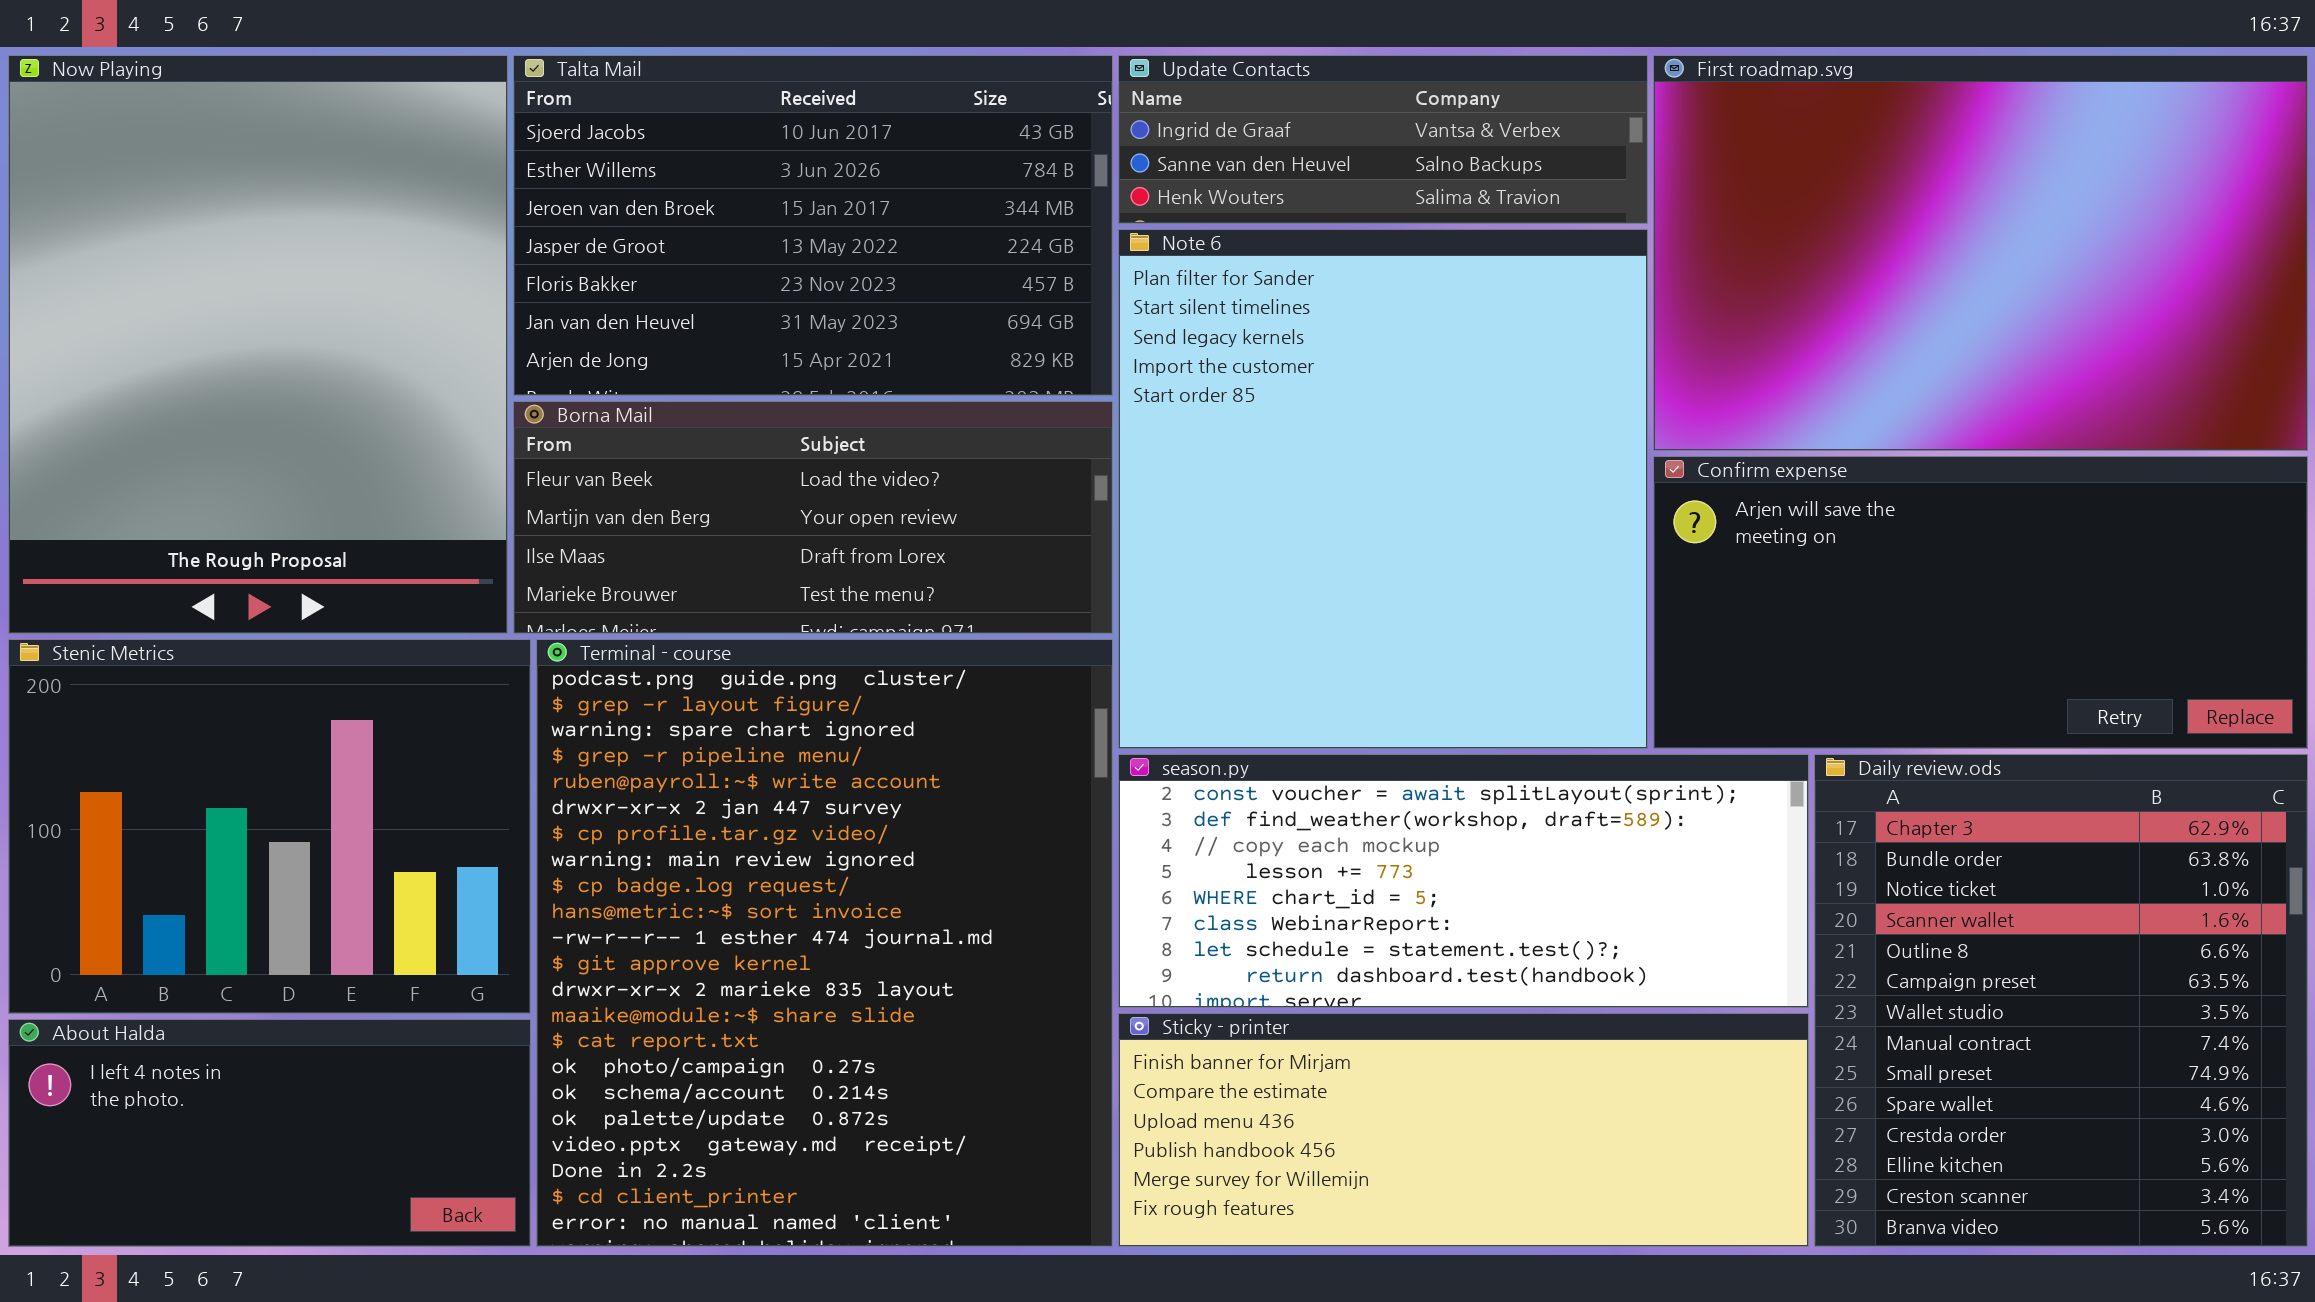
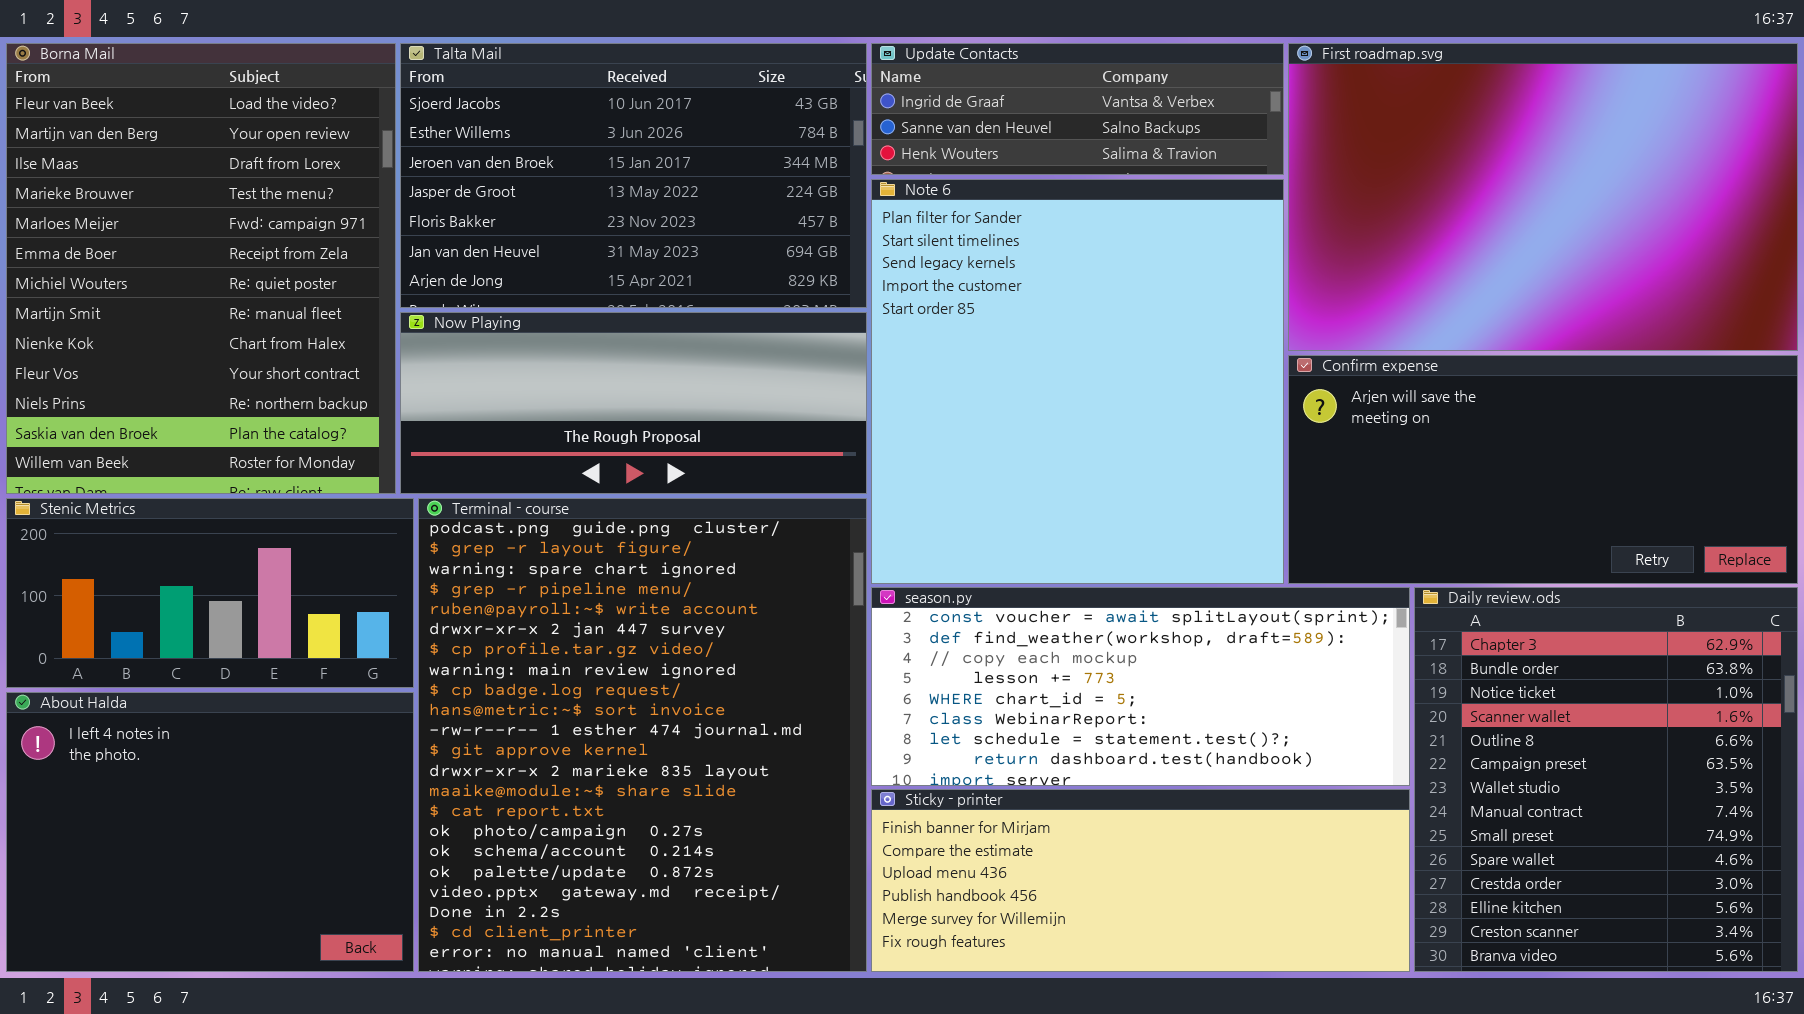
Now Playing: [8,55,508,634] -> [400,312,867,494], moved, resized
Borna Mail: [513,401,1113,634] -> [6,43,396,494], moved, resized
Stenic Metrics: [8,639,531,1014] -> [6,498,414,688], resized
About Halda: [8,1019,531,1247] -> [6,692,414,972], resized

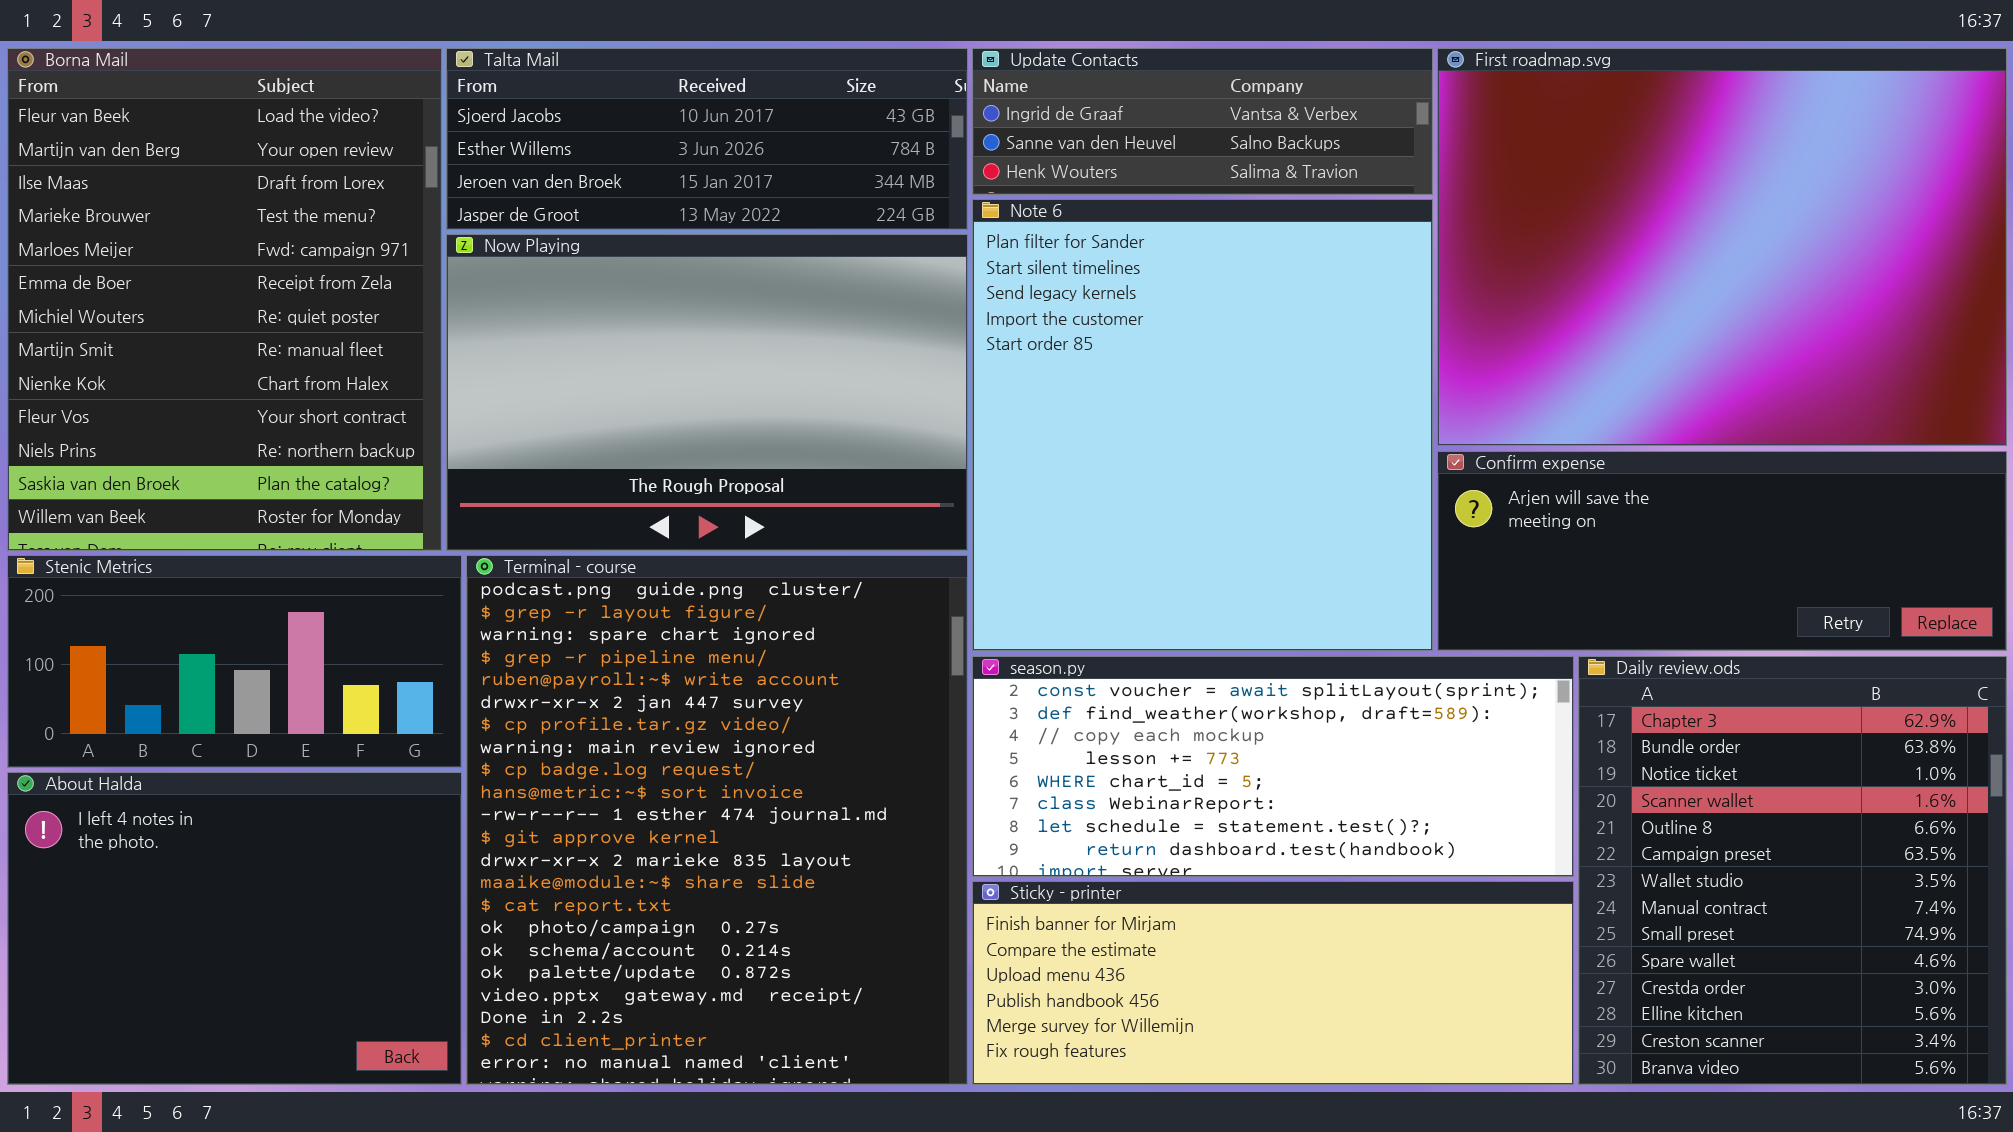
Talta Mail: [400,43,867,308] -> [446,48,968,230], resized
First roadmap.svg: [1288,43,1798,351] -> [1437,48,2007,446], resized
Now Playing: [400,312,867,494] -> [446,234,968,551], resized
Confirm expense: [1288,355,1798,584] -> [1437,451,2007,651], resized

